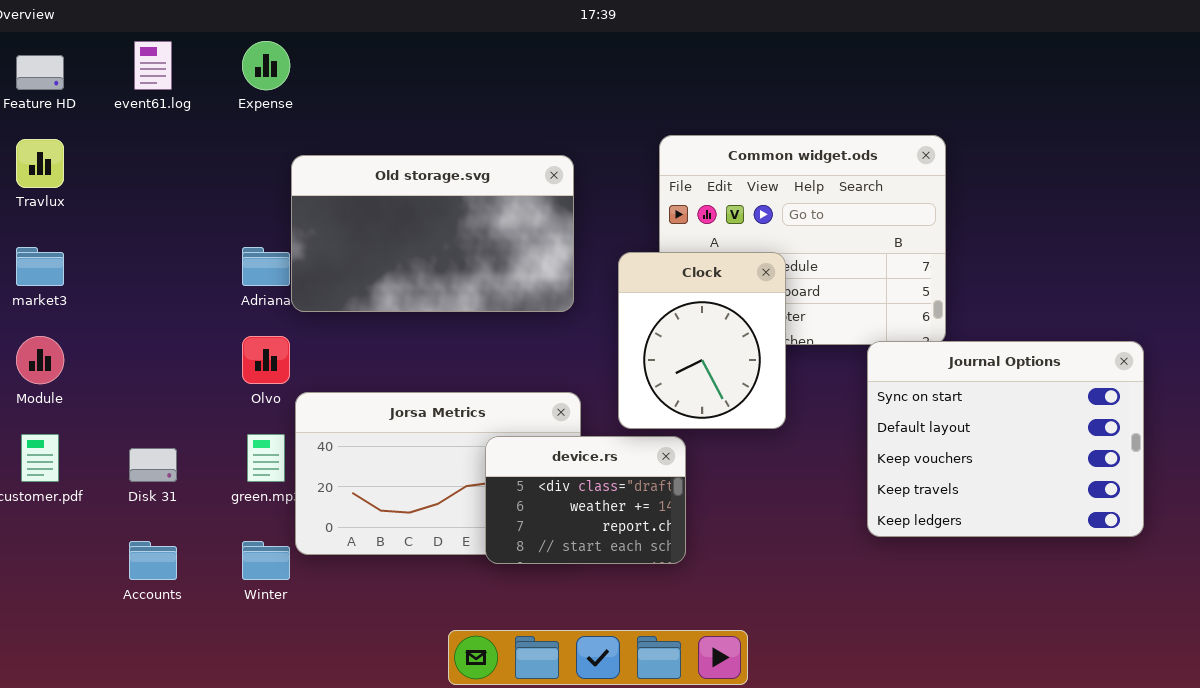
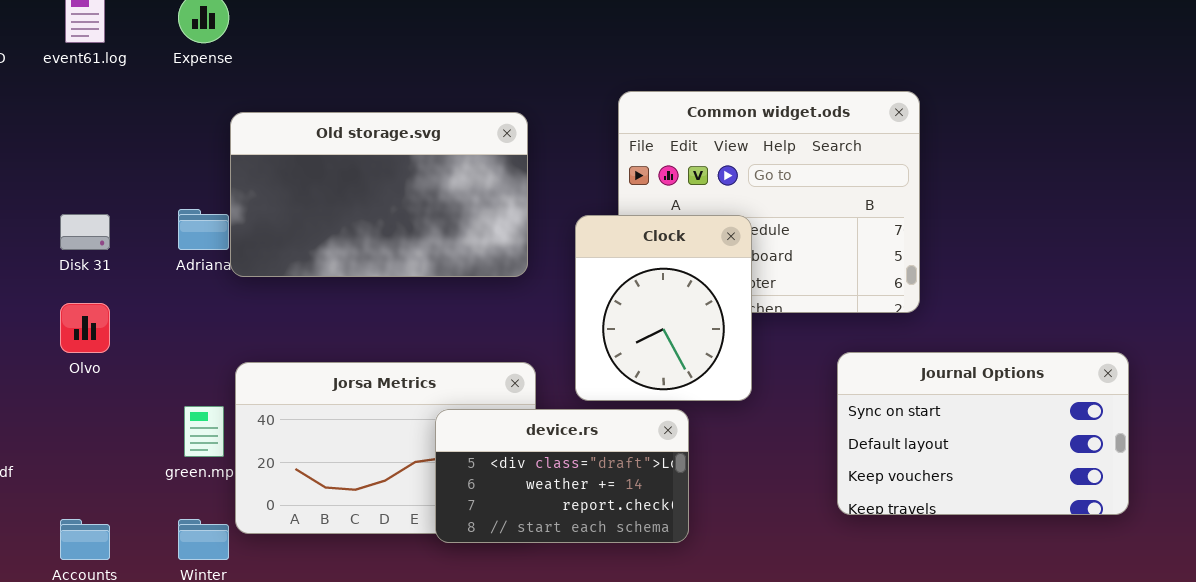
Olvo: [242,336,290,384] -> [60,303,110,353], moved
Journal Options: [867,341,1144,537] -> [837,352,1129,515], resized
device.rs: [485,436,686,564] -> [435,409,689,543], resized
Disk 31: [129,448,177,482] -> [60,214,110,250], moved

